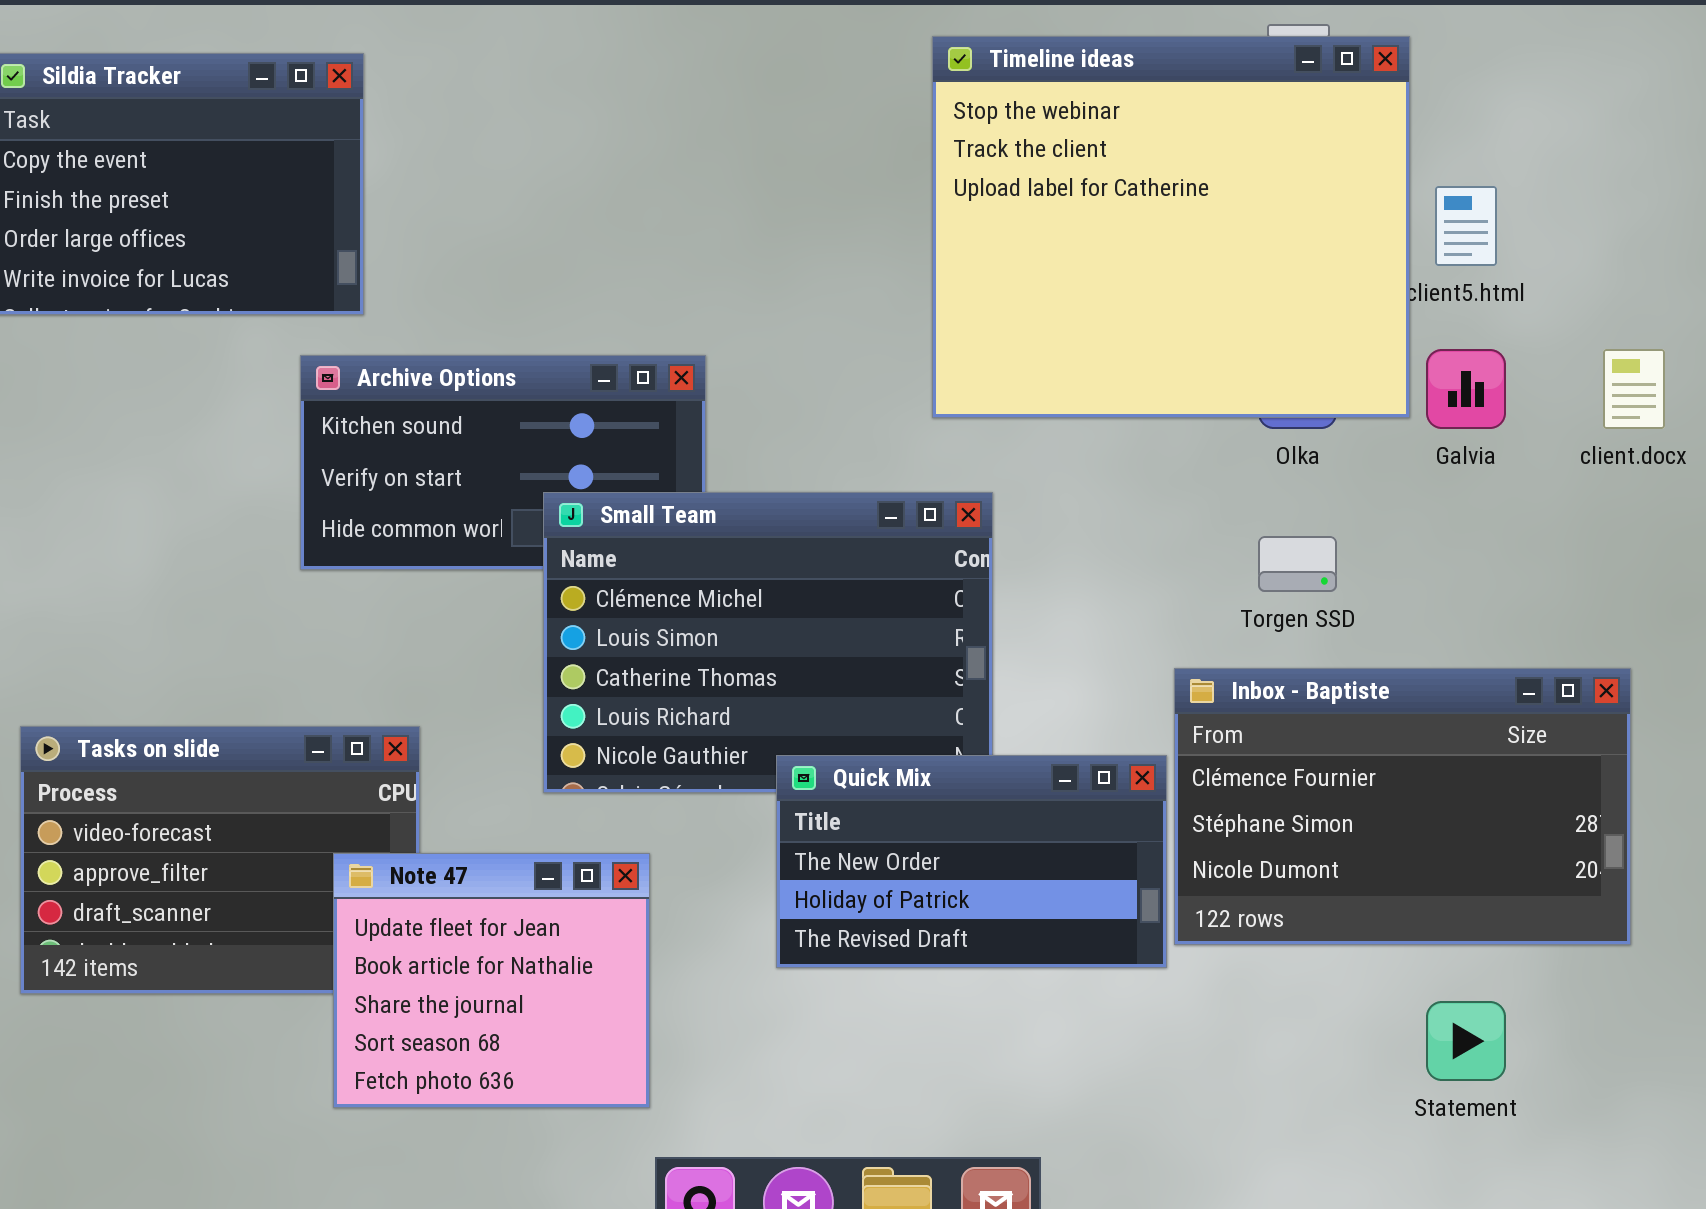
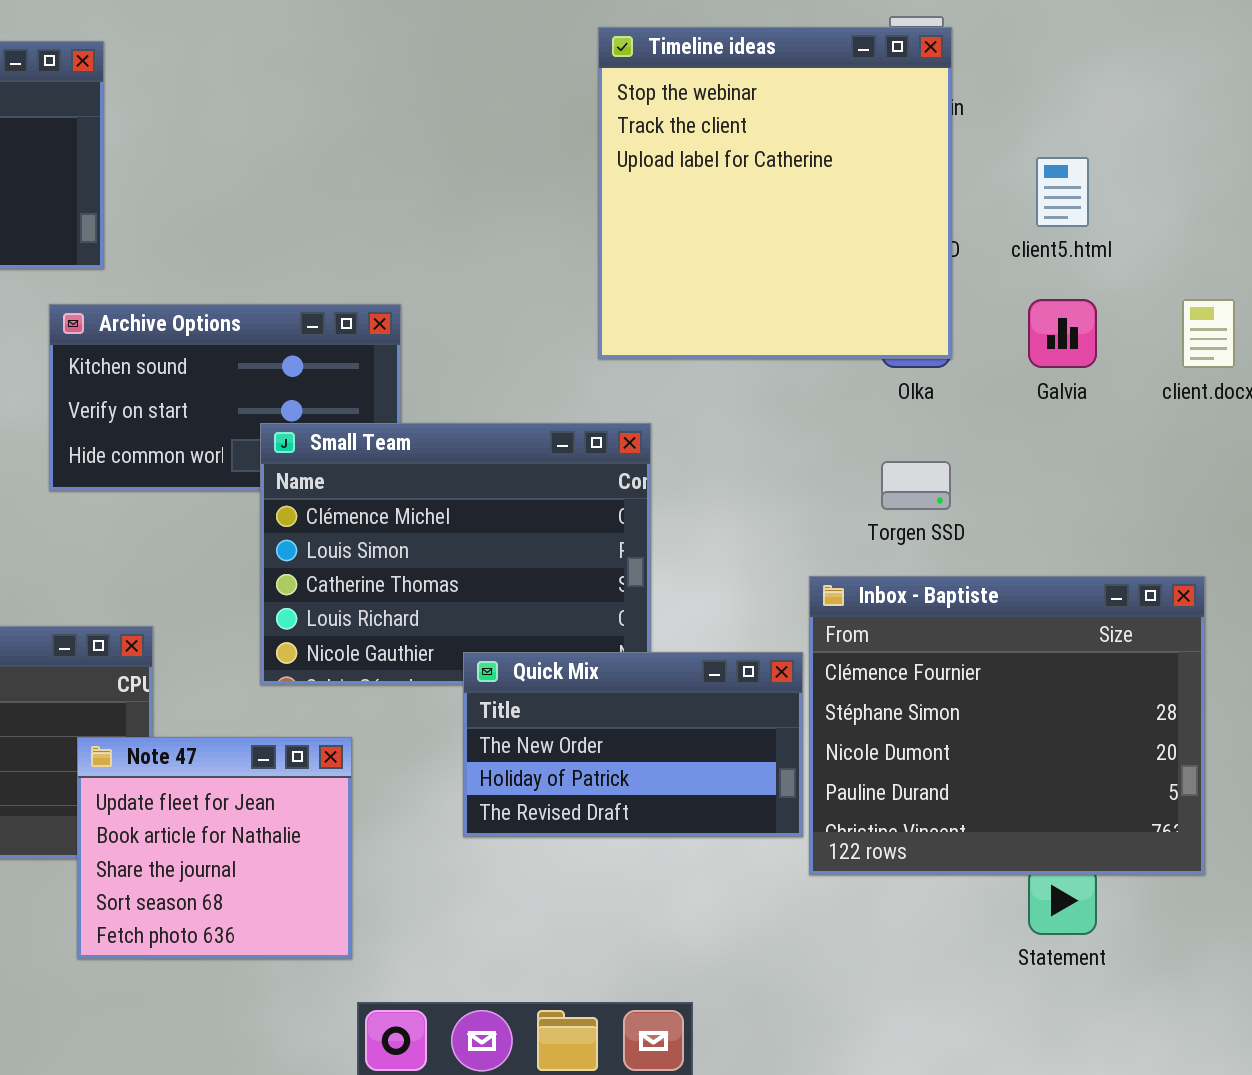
Timeline ideas: [932,36,1410,418] -> [598,27,952,359], resized
Inbox - Baptiste: [1174,668,1631,945] -> [809,576,1205,875], resized

